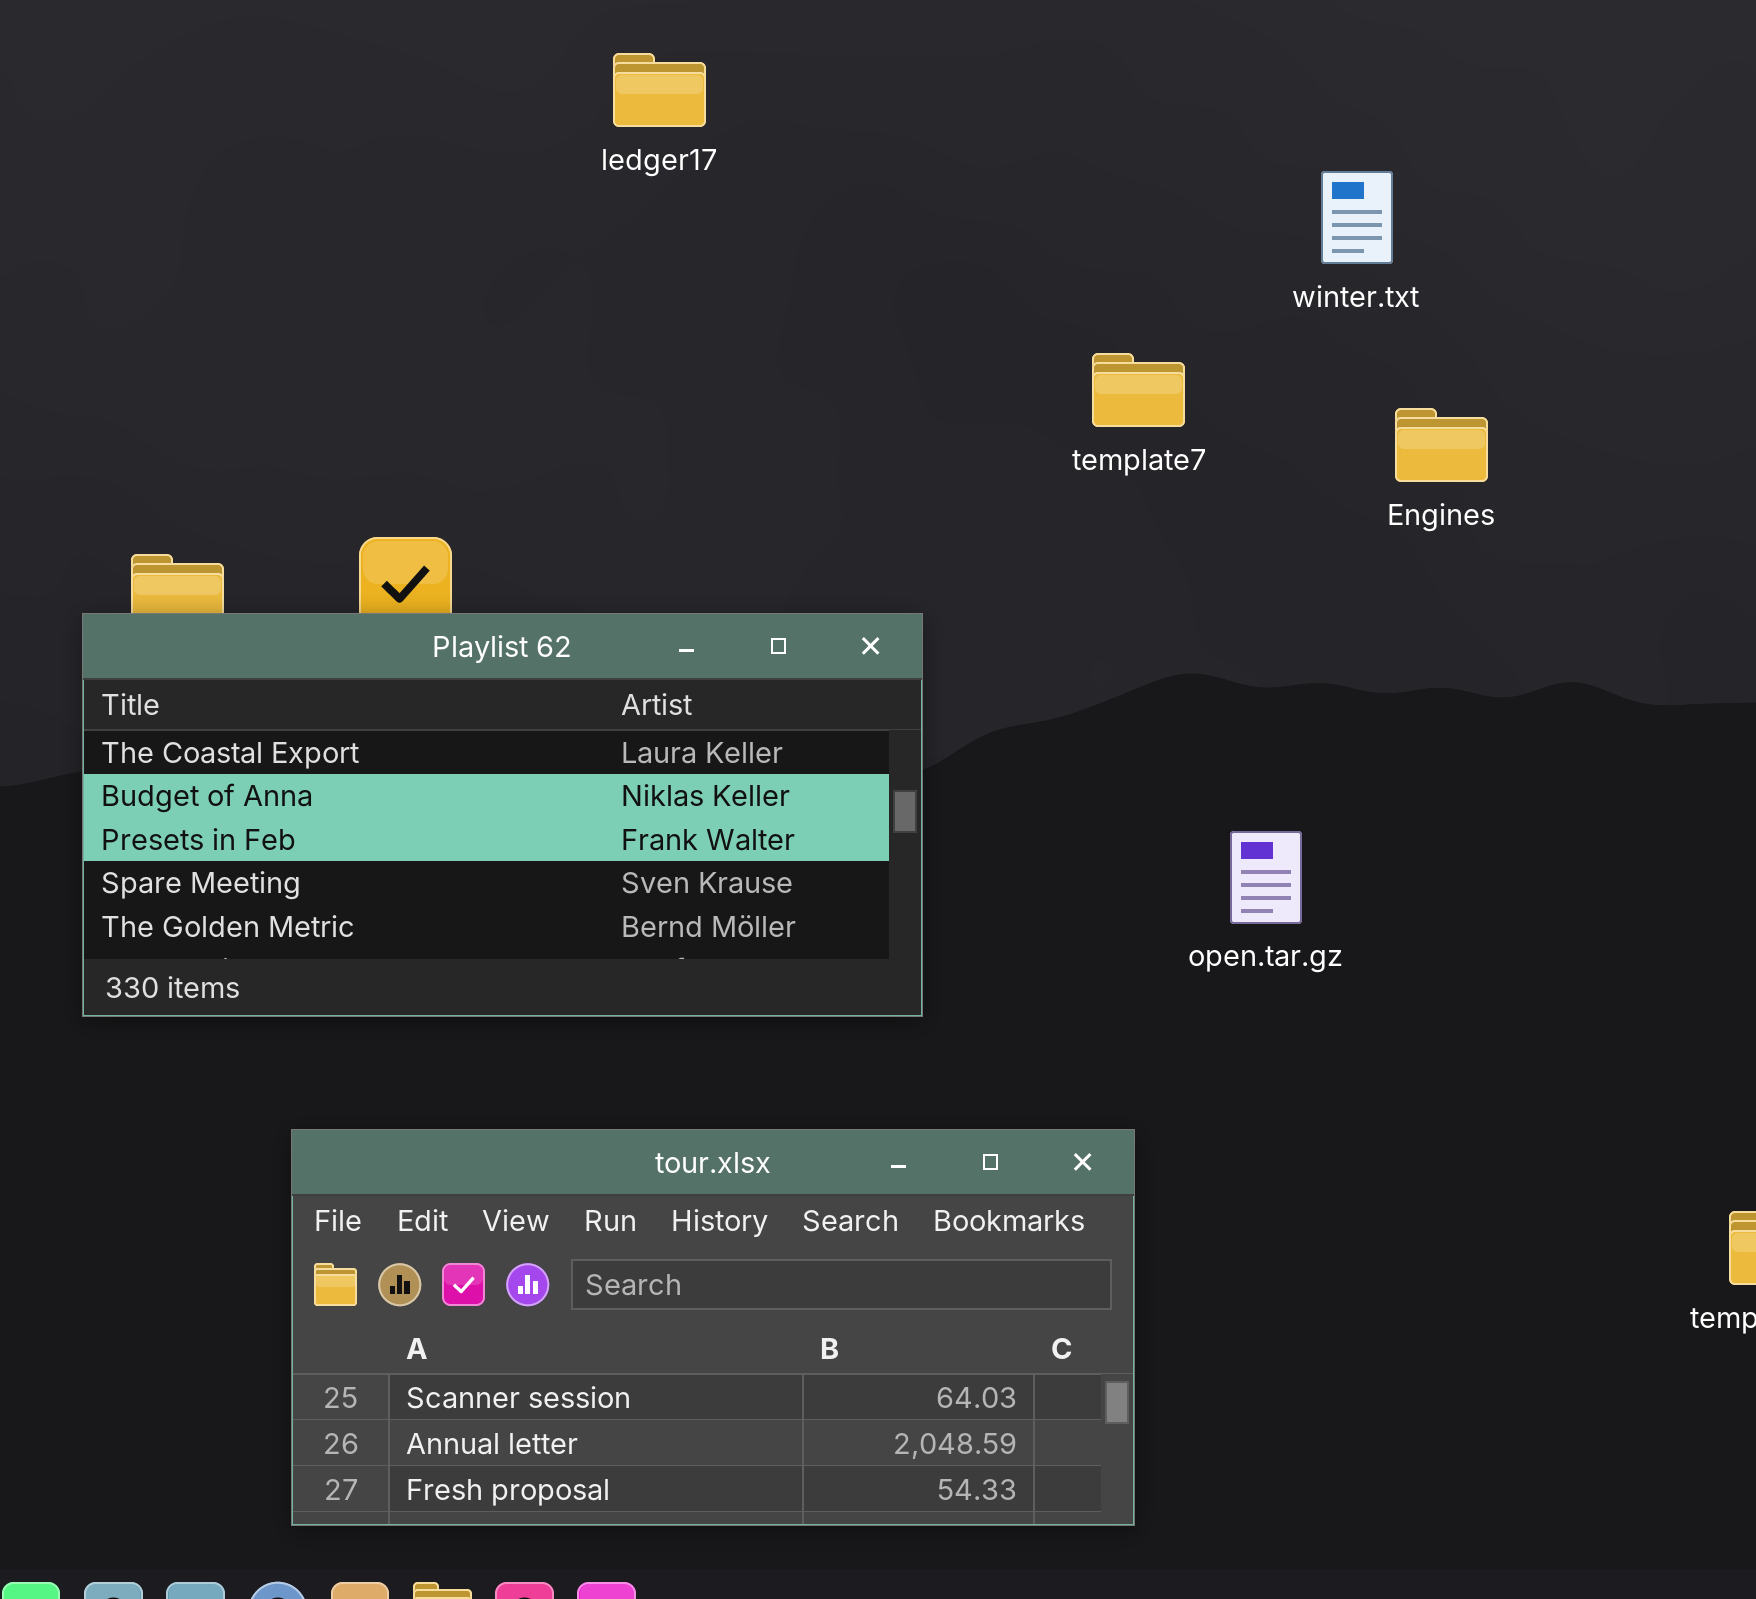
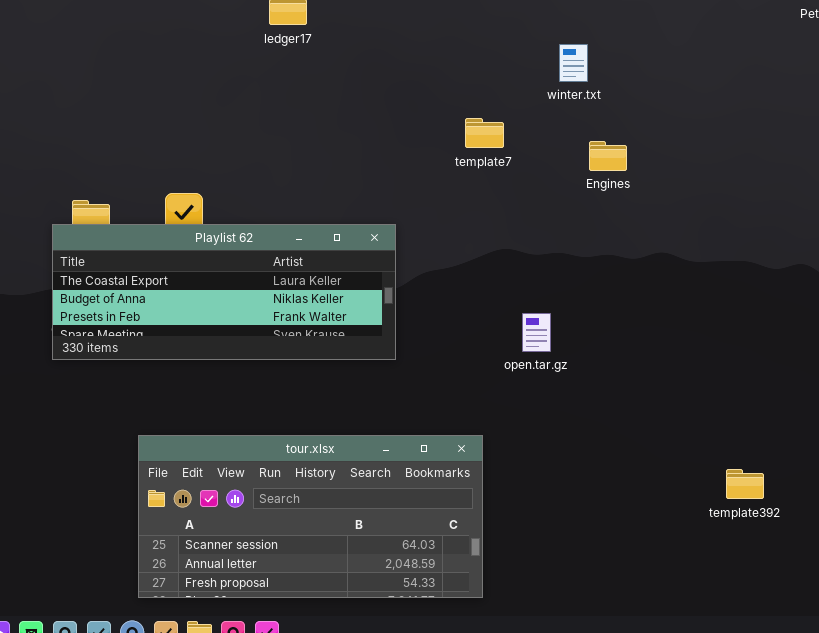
Playlist 62: [82,613,923,1017] -> [52,224,396,360], resized

